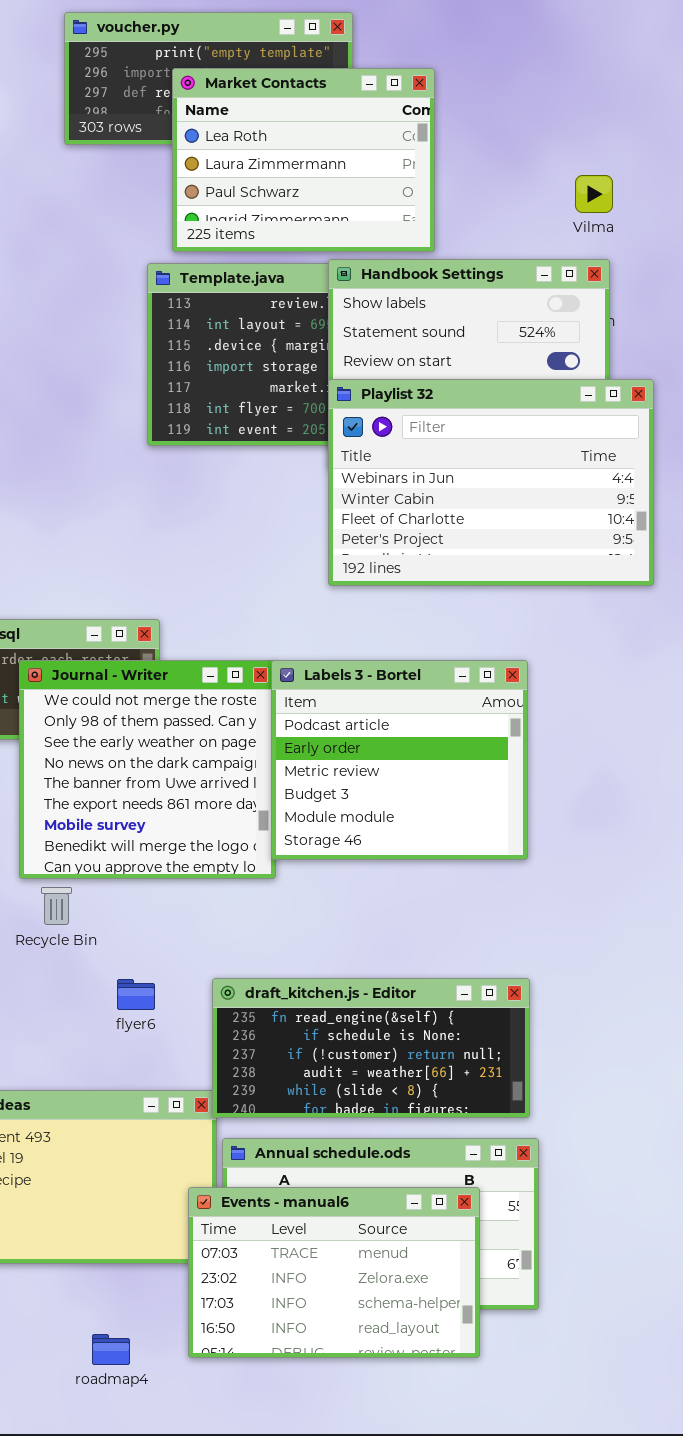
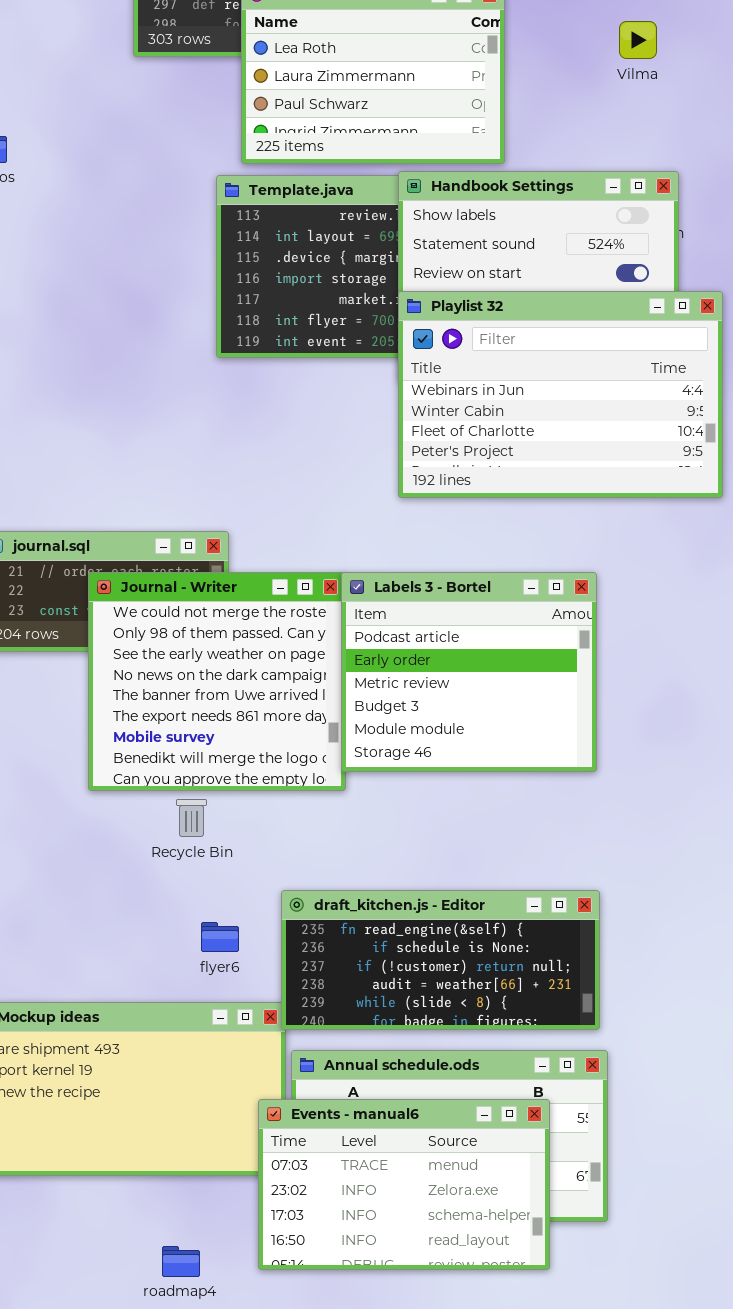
Vilma: [575,175,613,213] -> [619,21,657,59], moved
Recycle Bin: [41,887,72,925] -> [176,799,207,837], moved
flyer6: [117,979,155,1010] -> [201,922,239,952], moved

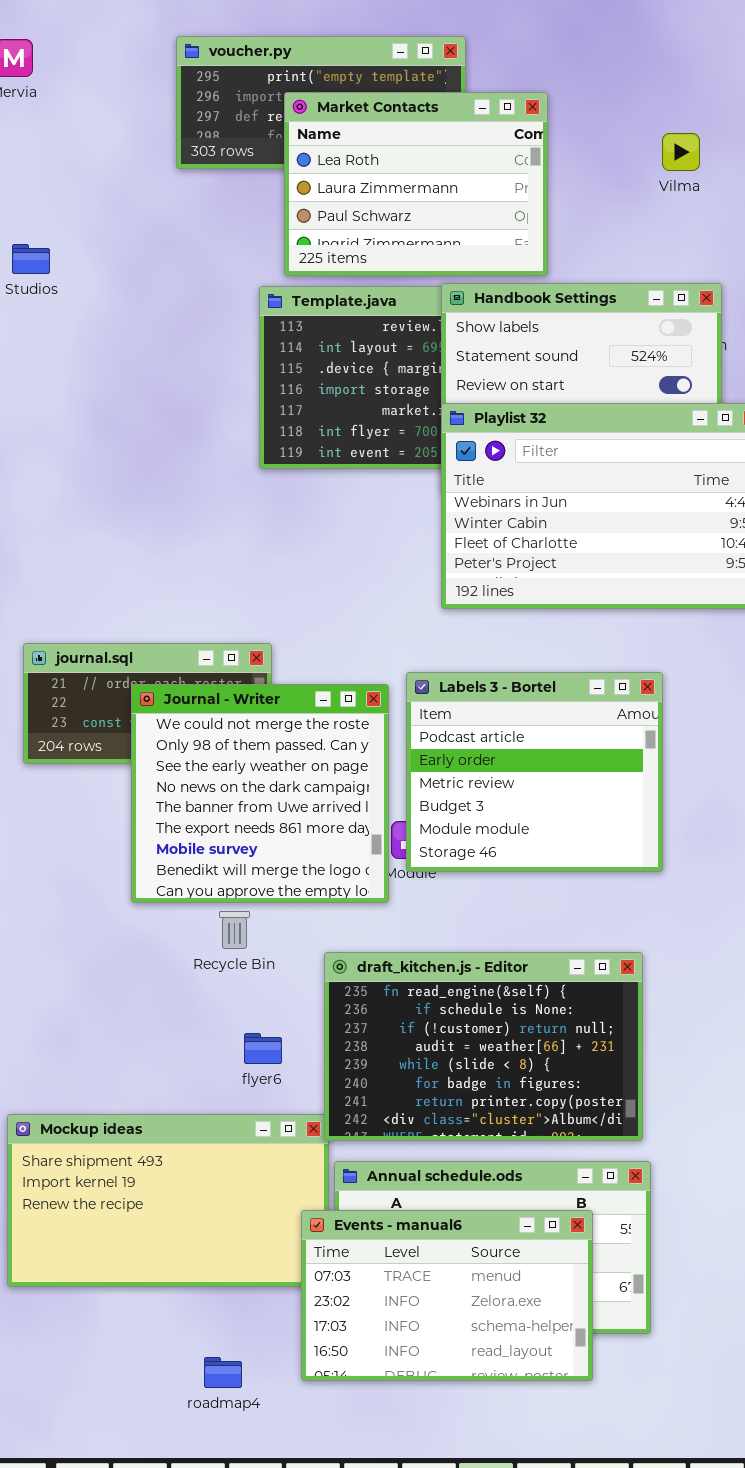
Labels 3 - Bortel: [341,572,597,772] -> [406,672,663,872], moved
draft_kitchen.js - Editor: [281,890,600,1030] -> [324,952,643,1141], resized

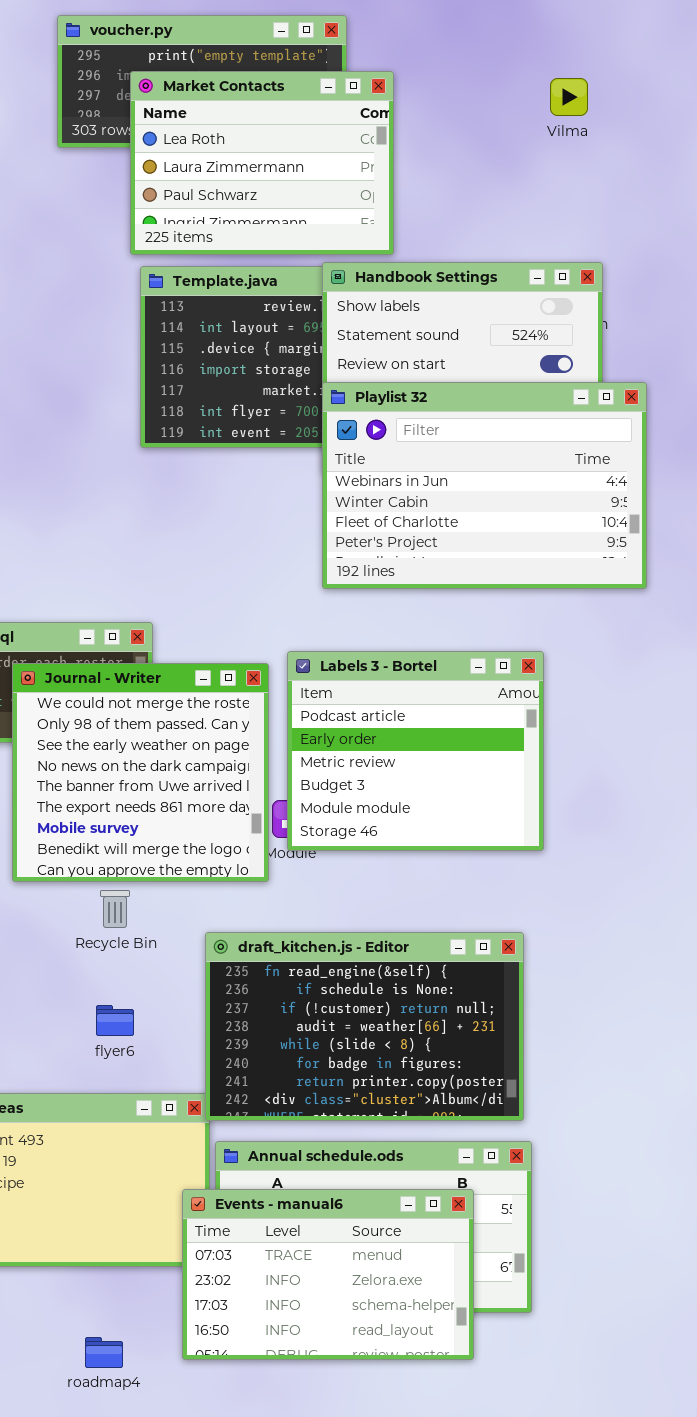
Market Contacts: [284,92,548,276] -> [130,71,394,255], moved
Vilma: [662,133,700,171] -> [550,78,588,116], moved
flyer6: [244,1033,282,1064] -> [96,1005,134,1036], moved

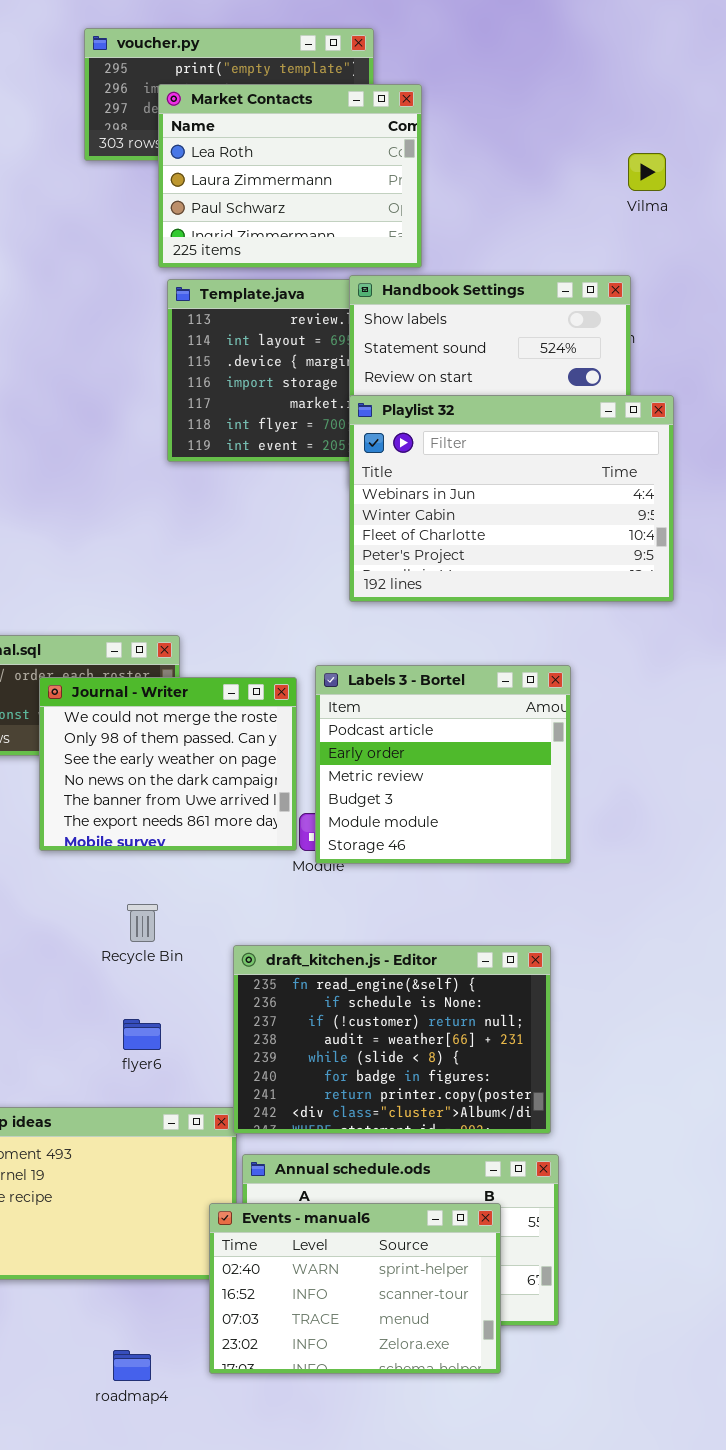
Vilma: [550,78,588,116] -> [628,153,666,191], moved
Journal - Writer: [12,663,269,882] -> [39,677,297,851], resized
Events - manual6: [182,1189,474,1360] -> [209,1203,501,1374], scrolled up 2 rows

